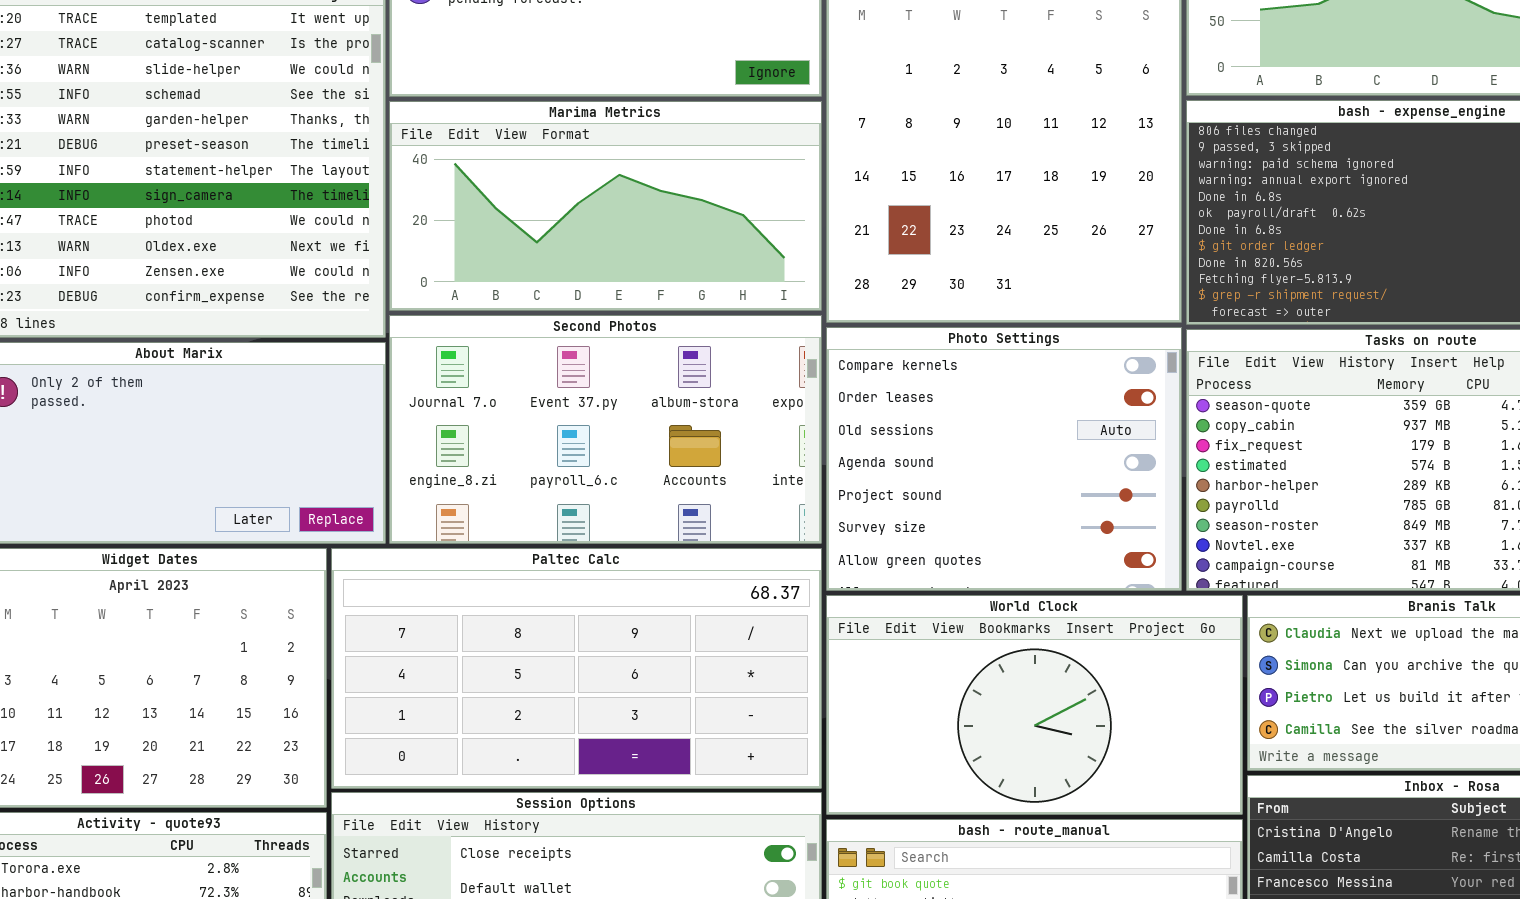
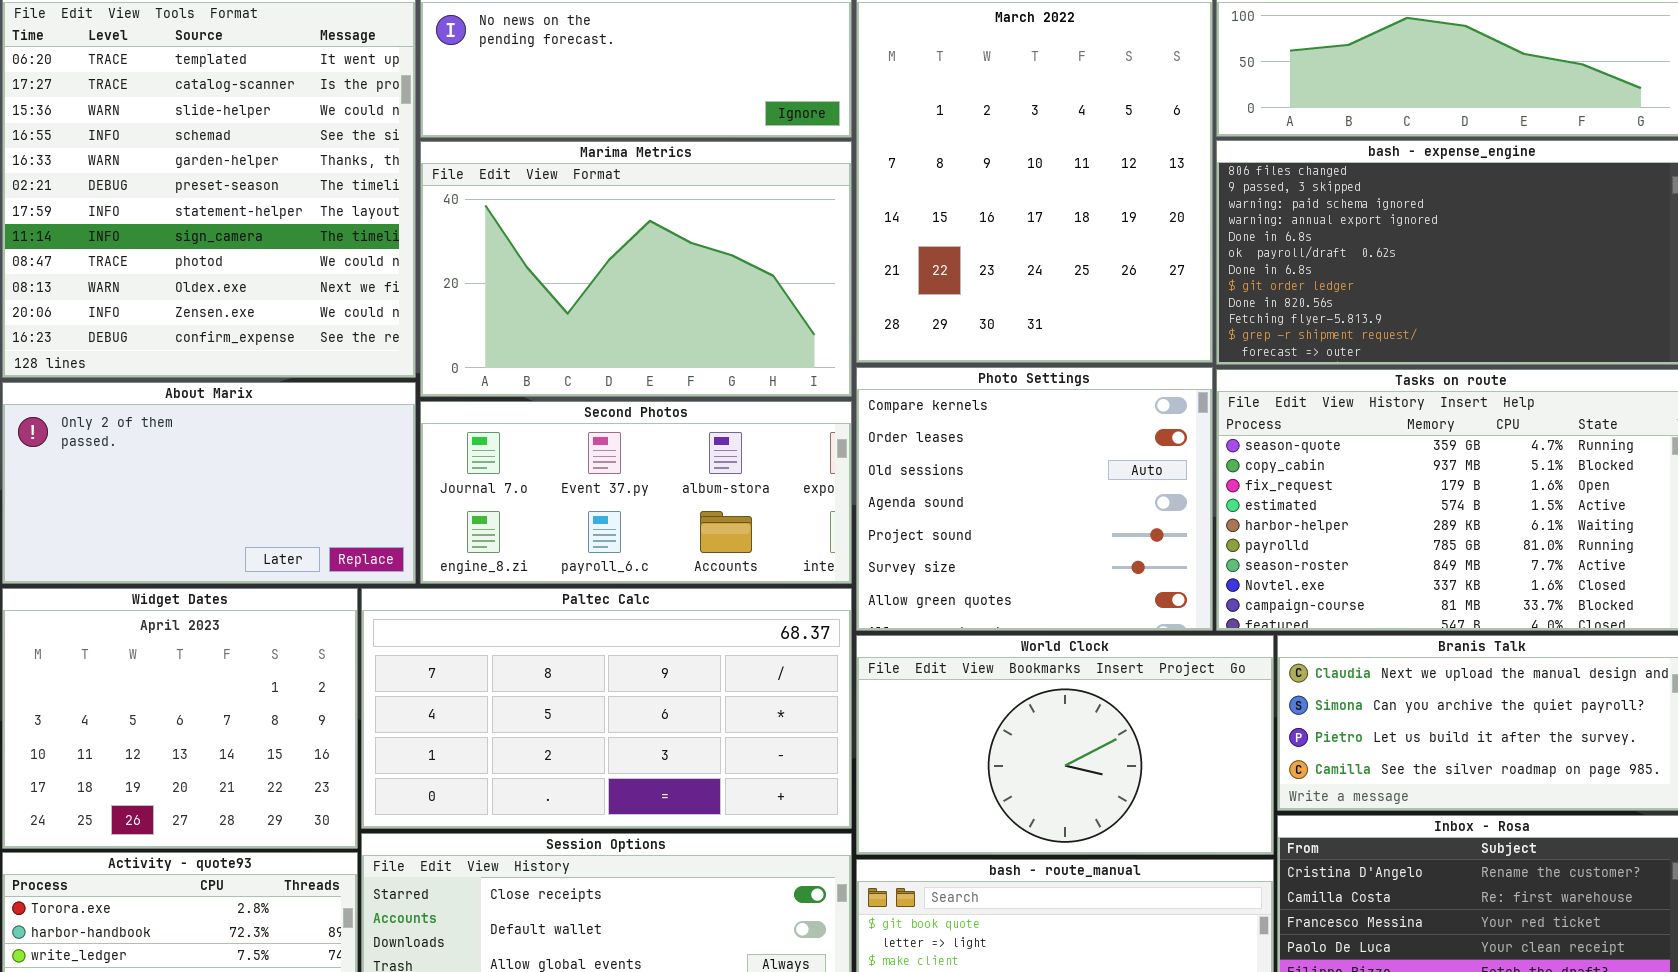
Marima Metrics: [389,101,822,311] -> [420,141,852,397], resized
Second Photos: [389,315,822,544] -> [420,401,852,584], resized

